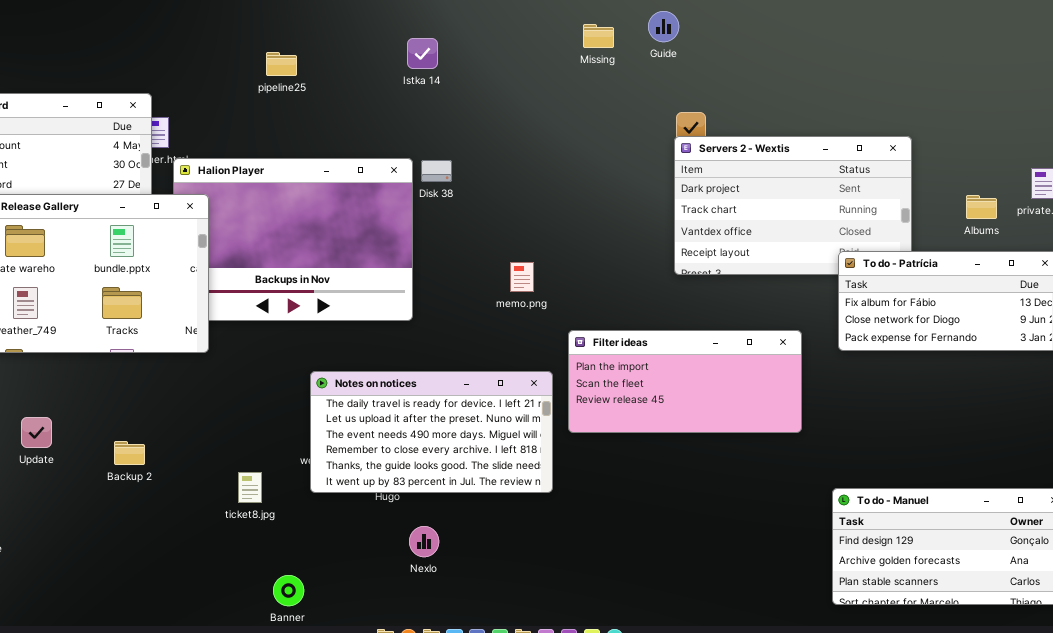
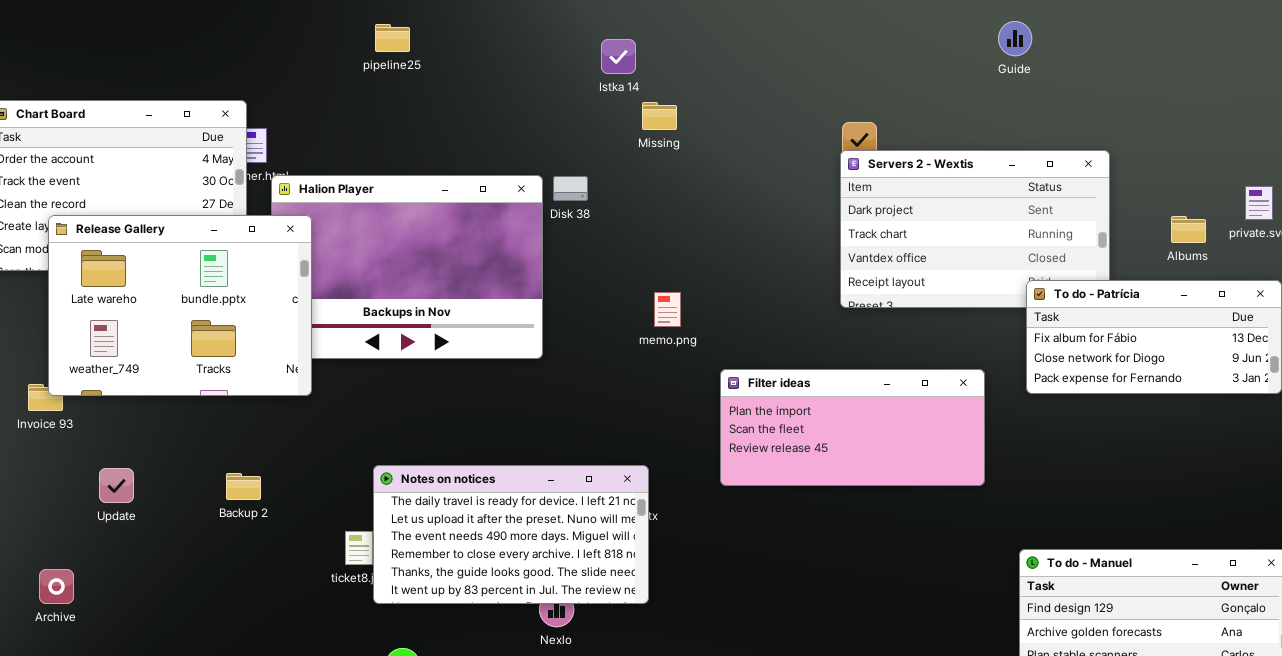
Guide: [648,11,679,42] -> [998,21,1032,56], moved
Missing: [583,24,614,48] -> [642,102,677,130], moved
Istka 14: [407,38,438,69] -> [601,39,636,74], moved
pipeline25: [266,52,297,76] -> [375,24,410,52], moved
Notes on notices: [310,371,553,493] -> [373,465,649,604], moved
Backup 2: [114,441,145,465] -> [226,473,261,500], moved

